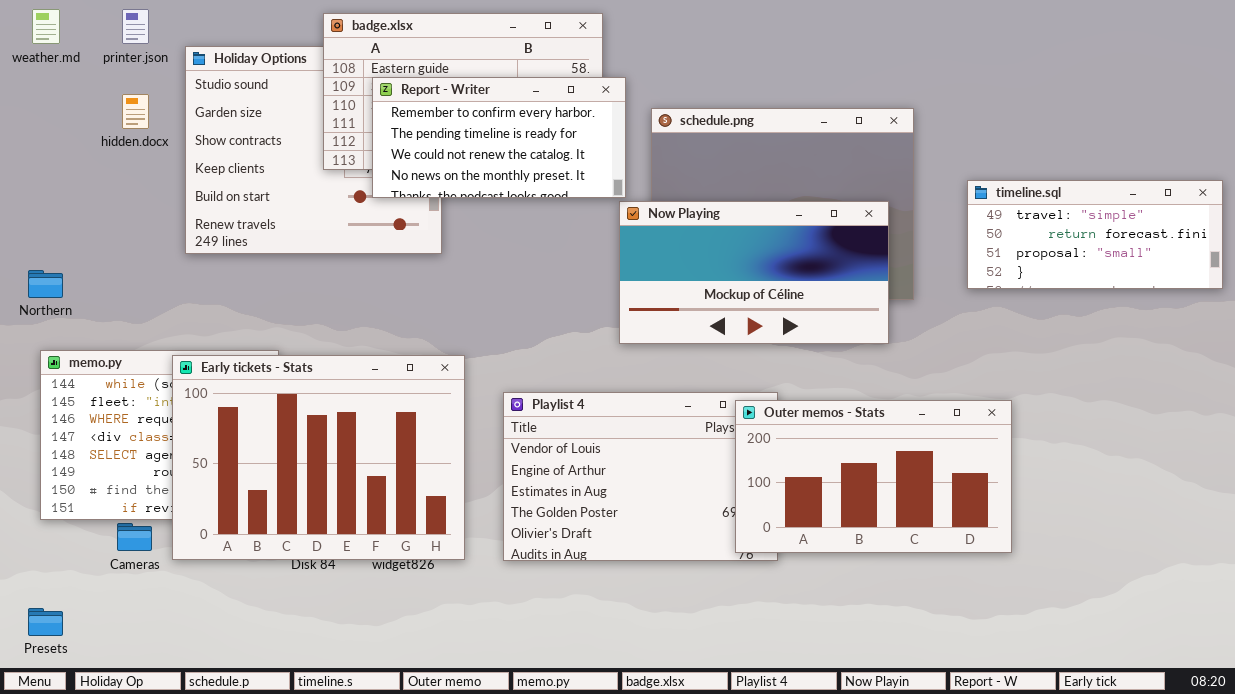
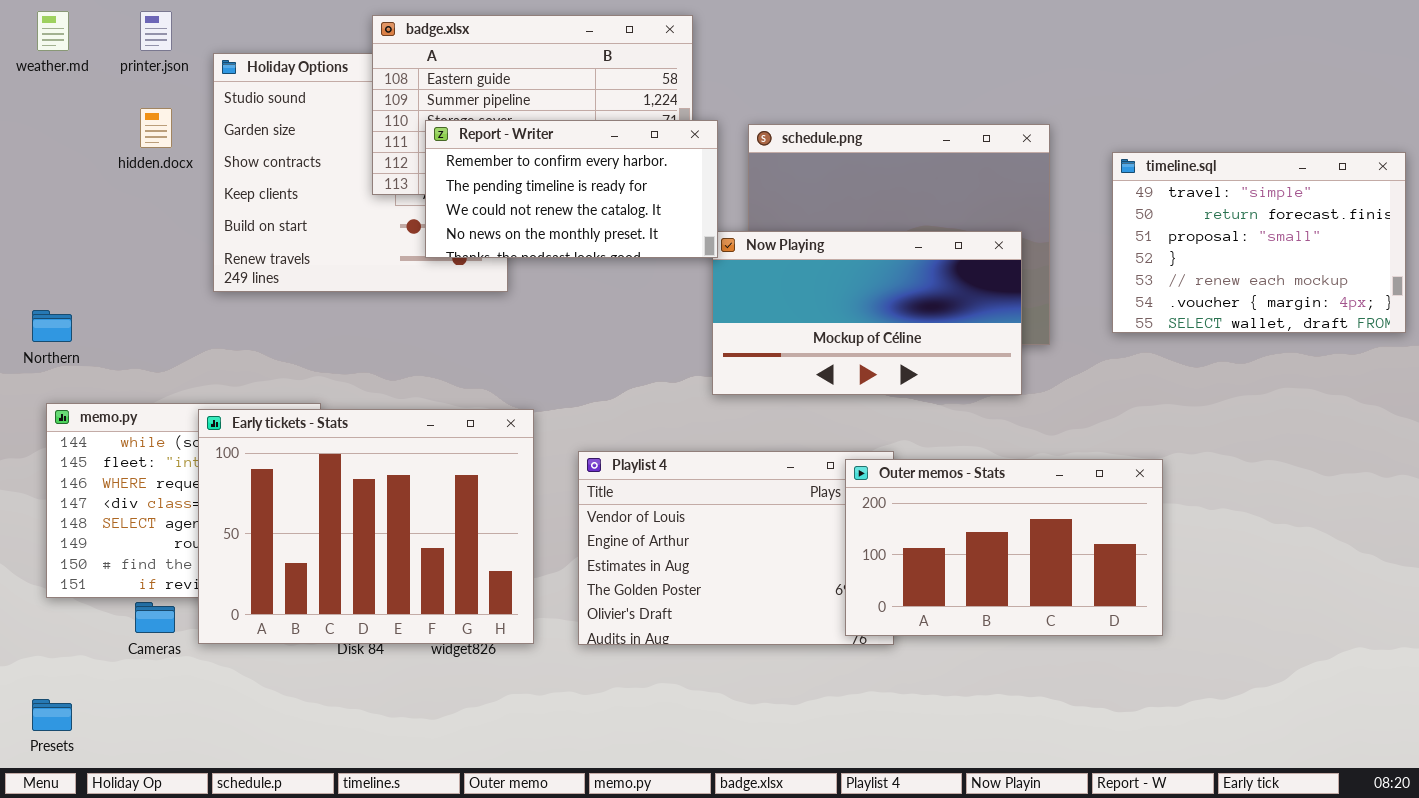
Report - Writer: [372,77,626,198] -> [425,120,718,258], moved
timeline.sql: [967,180,1223,289] -> [1112,152,1406,333], resized

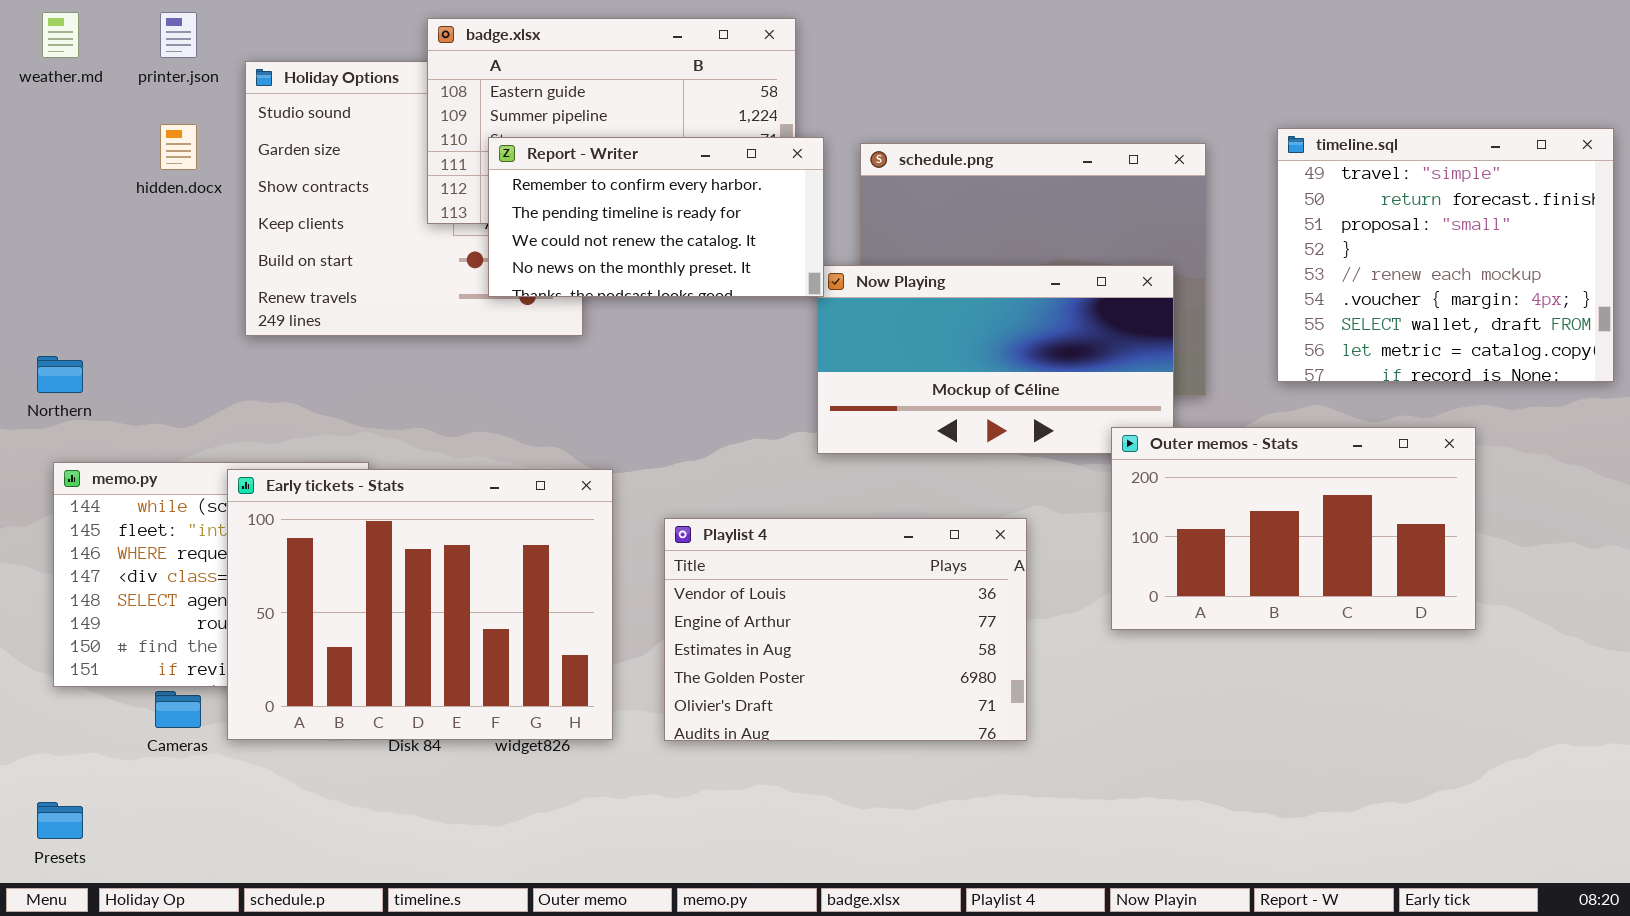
timeline.sql: [1112,152,1406,333] -> [1277,128,1614,382], resized
Outer memos - Stats: [845,459,1163,636] -> [1111,427,1476,630], moved

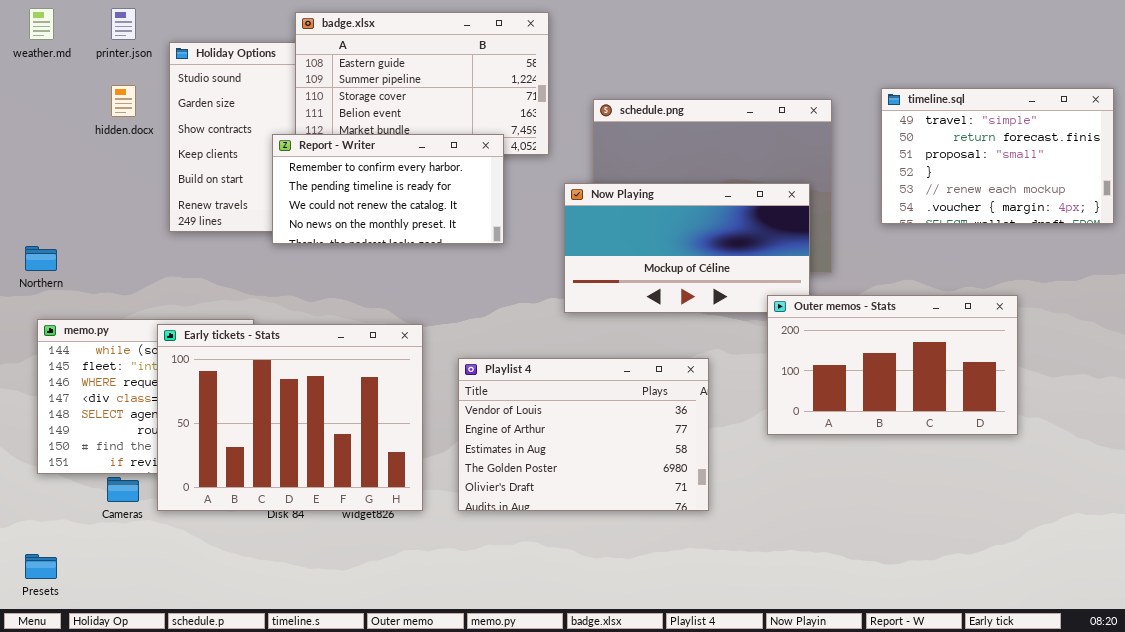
timeline.sql: [1277,128,1614,382] -> [881,88,1114,224], resized
Report - Writer: [488,137,824,297] -> [272,134,504,244], moved

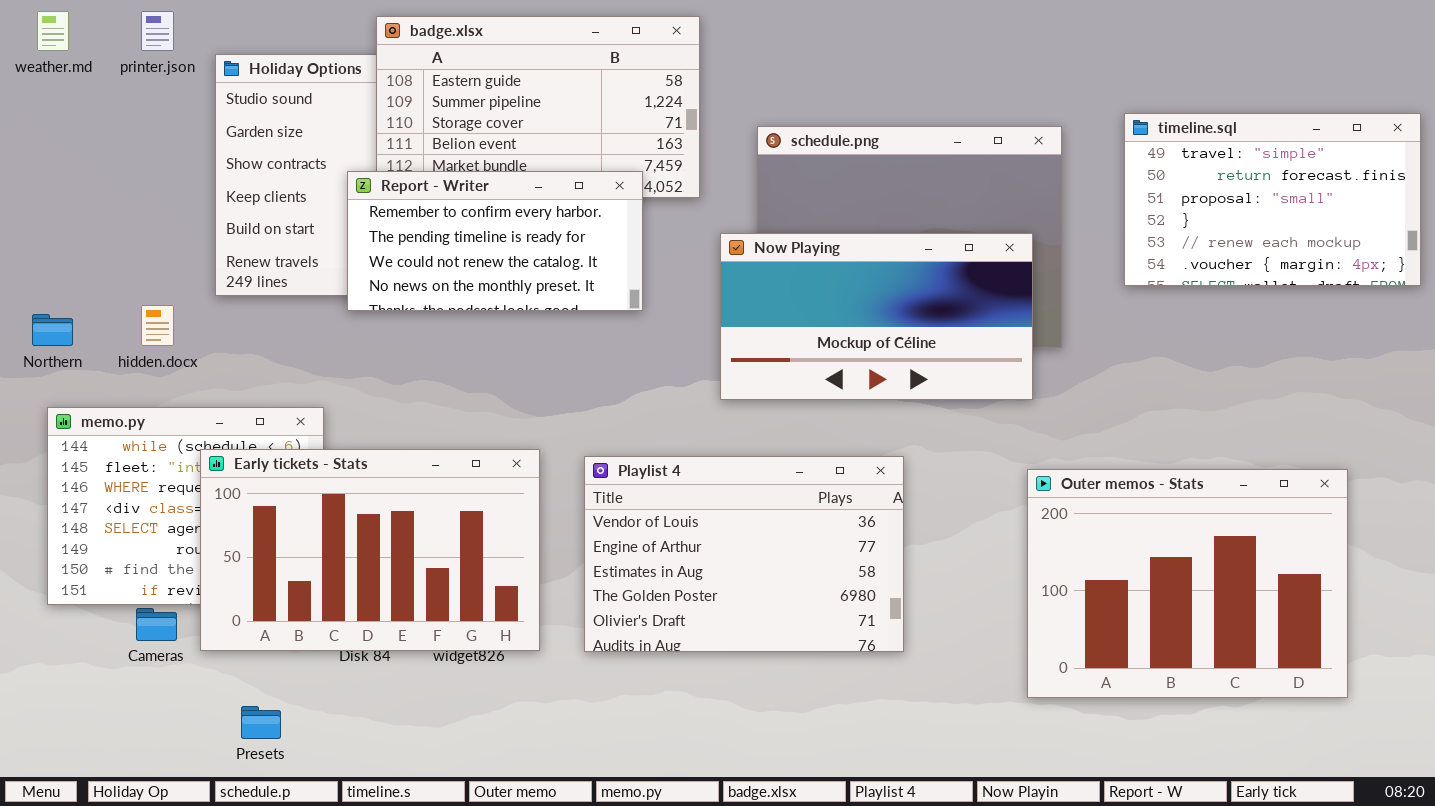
hidden.docx: [111,85,136,117] -> [141,305,174,346], moved
Outer memos - Stats: [767,295,1018,435] -> [1027,469,1348,698], moved, resized
Early tickets - Stats: [157,324,423,511] -> [200,449,540,651], resized
Presets: [25,554,57,579] -> [241,706,281,739], moved

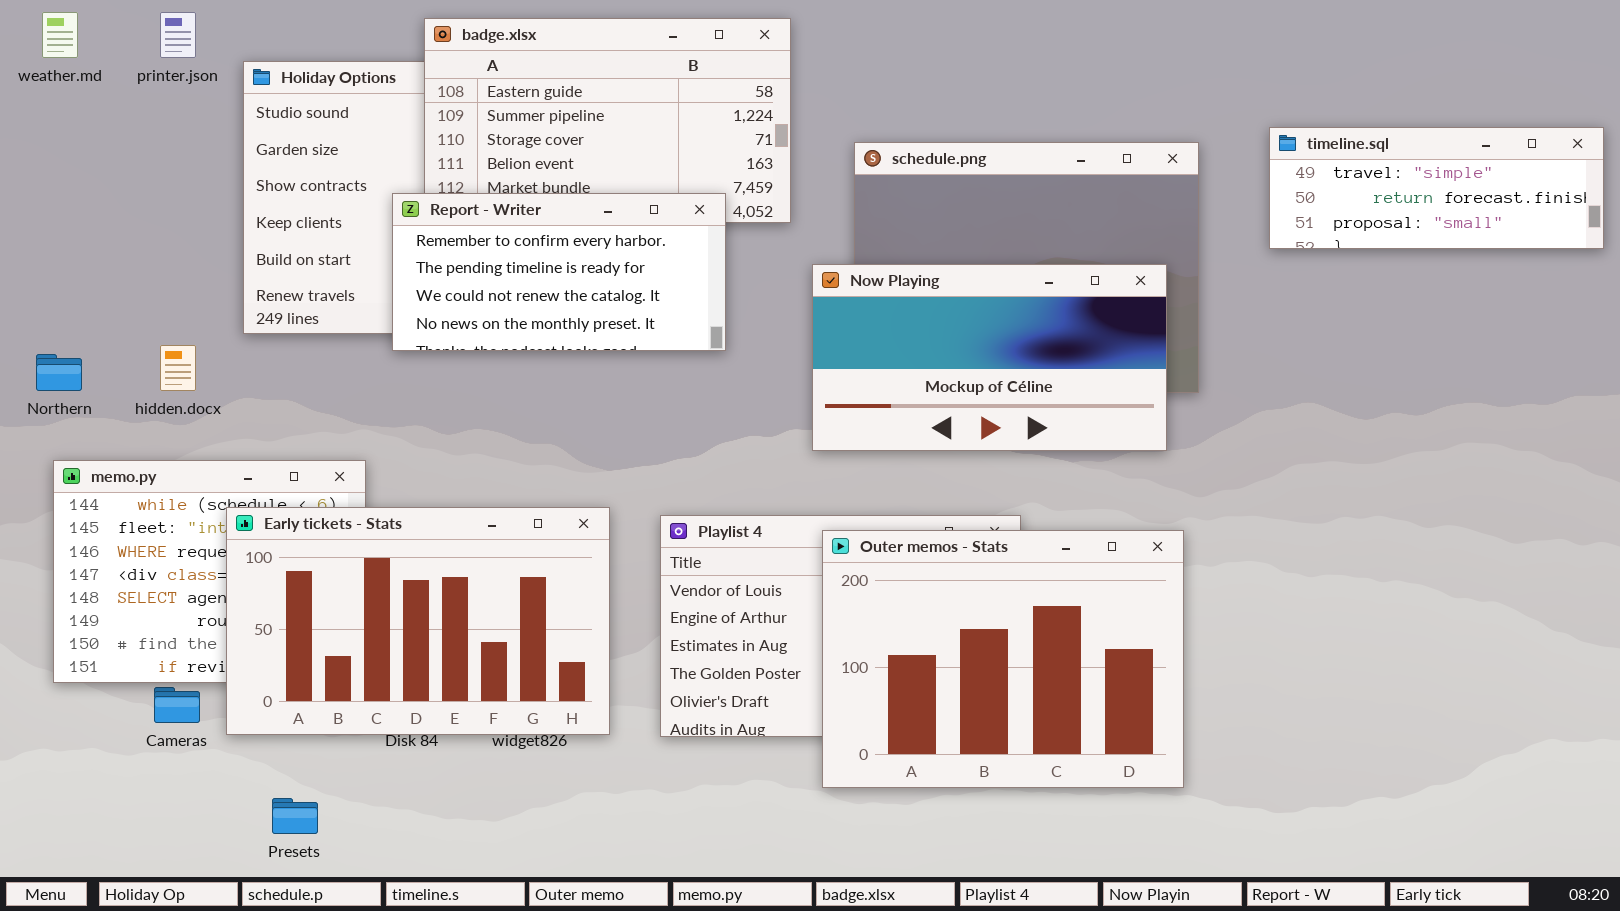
timeline.sql: [1124,113,1421,286] -> [1269,127,1604,249], resized
Outer memos - Stats: [1027,469,1348,698] -> [822,530,1184,788], moved

